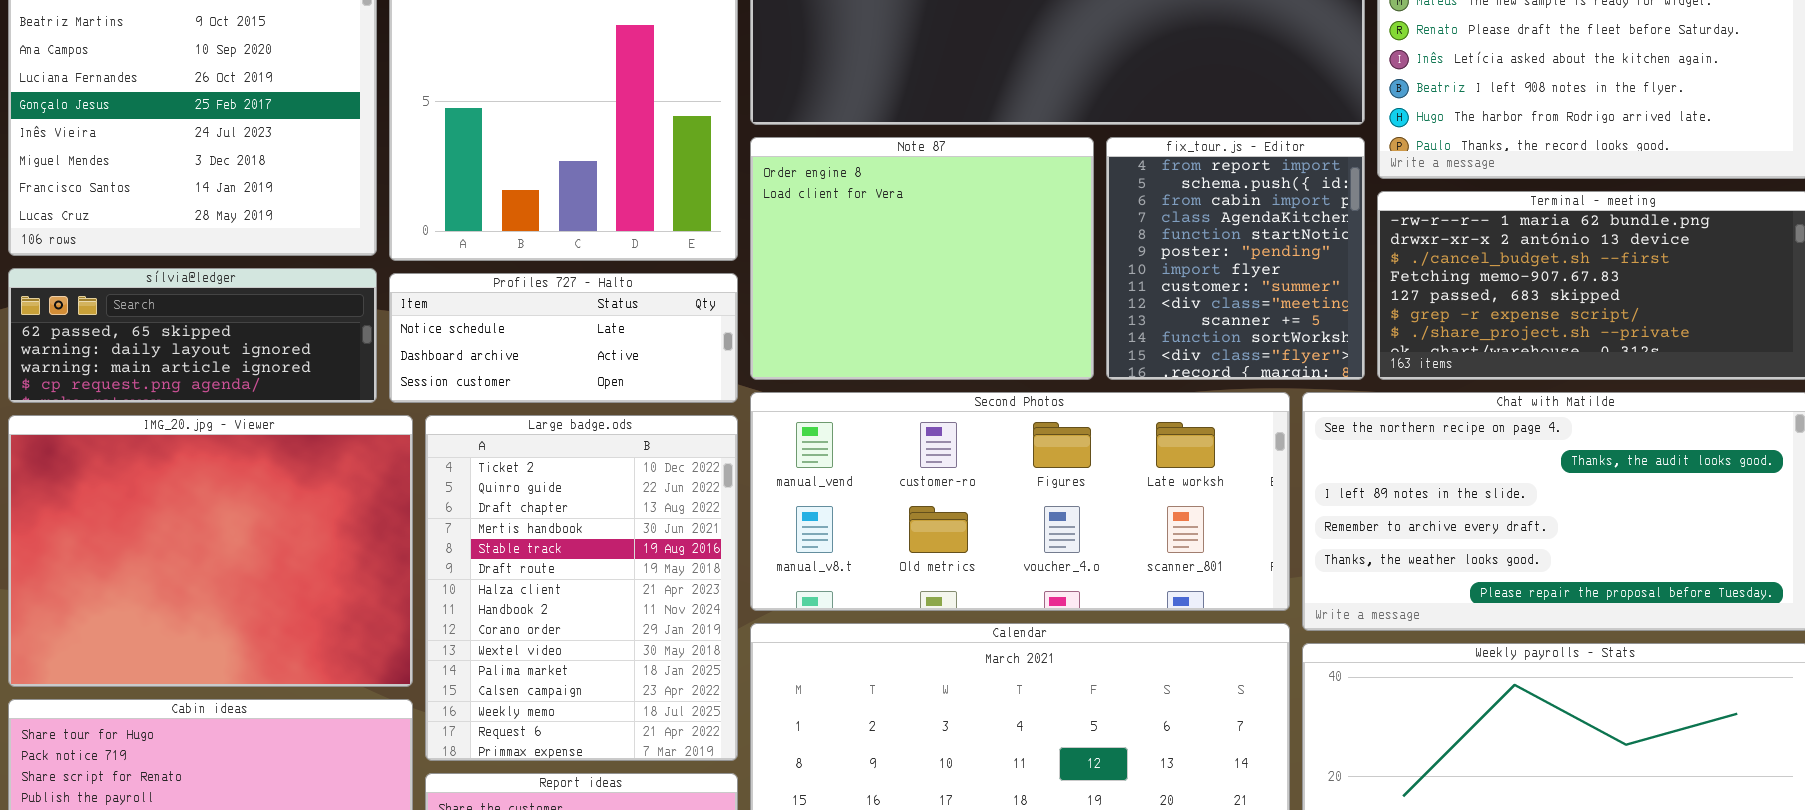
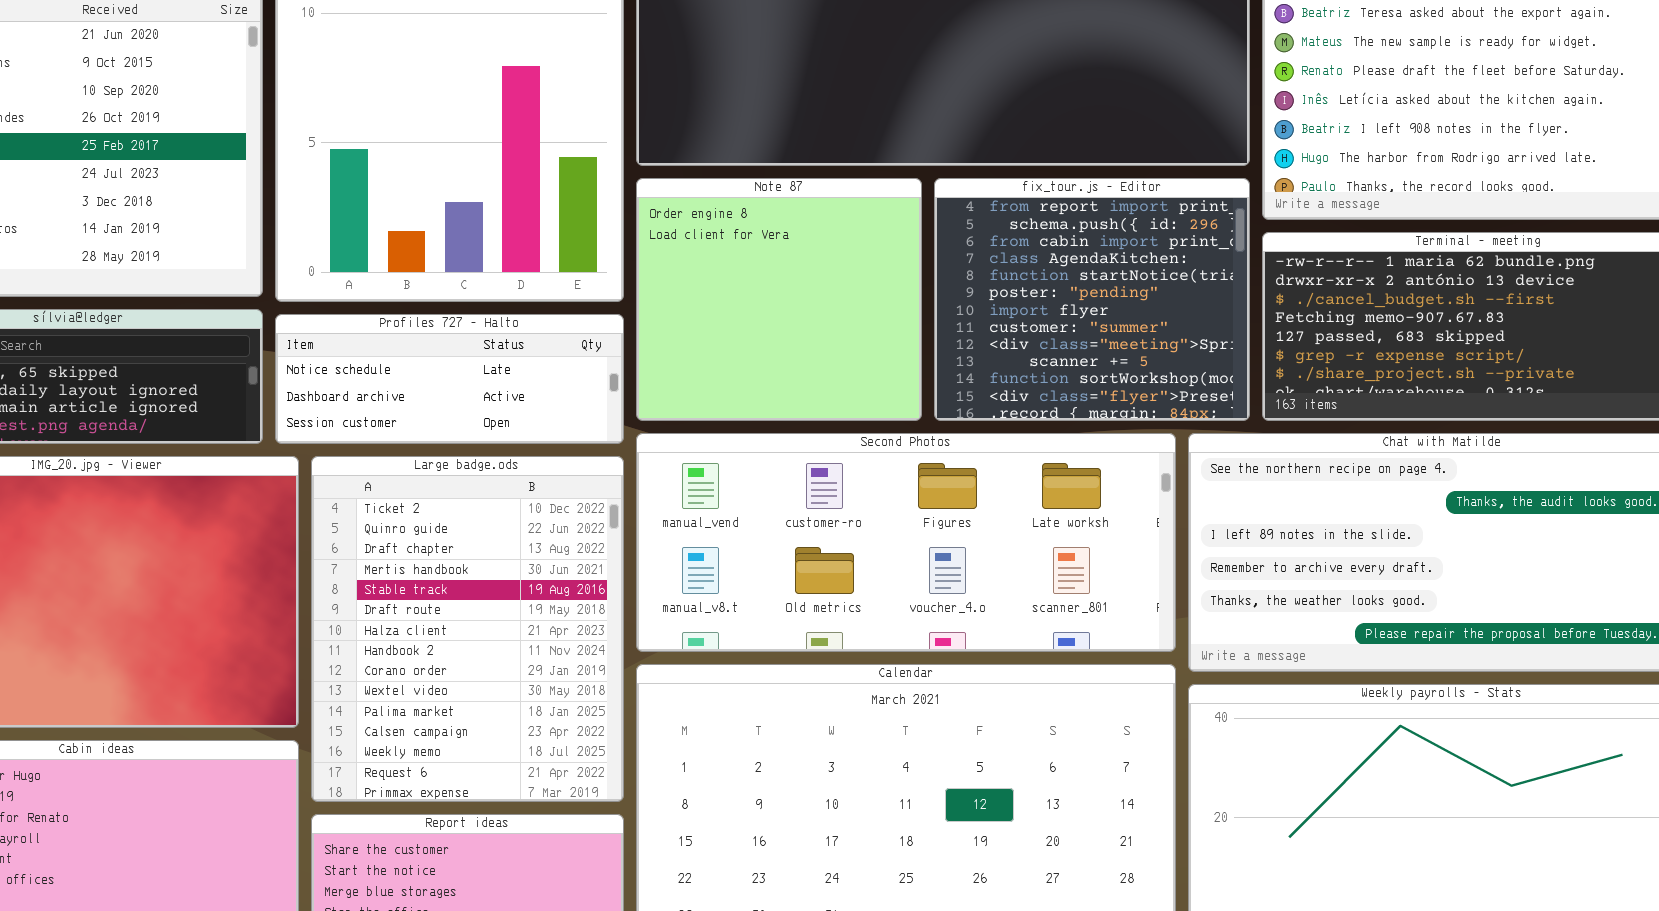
Note 87: [750,137,1094,380] -> [636,178,922,421], resized
fix_tour.js - Editor: [1106,137,1365,380] -> [934,178,1250,421], resized

